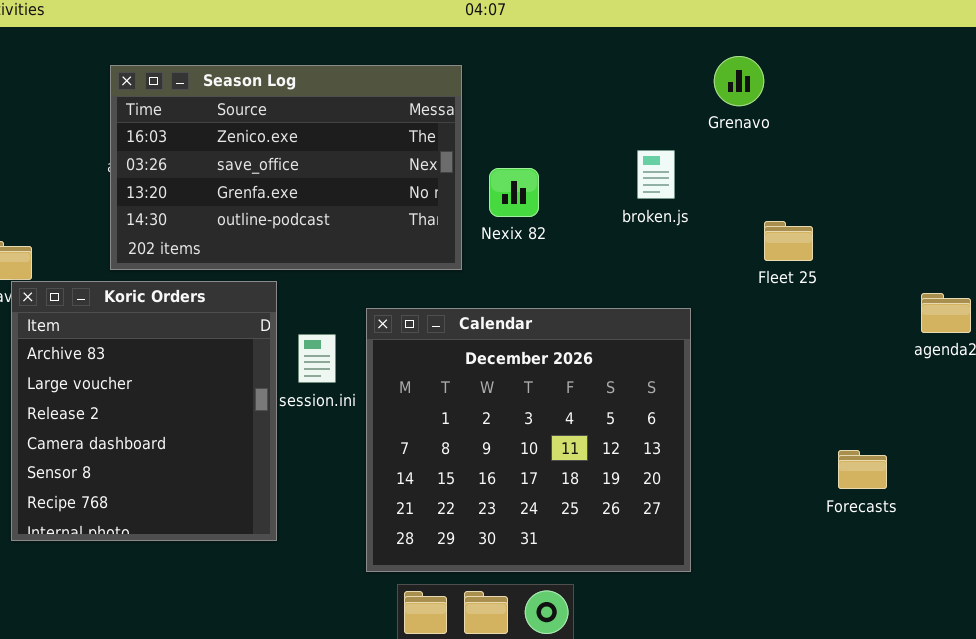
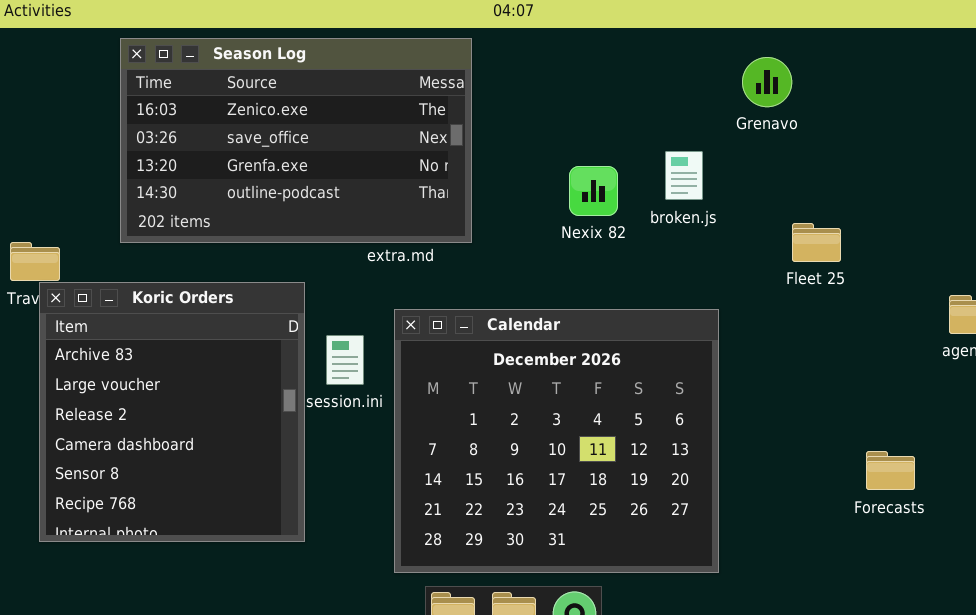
Season Log: [110,65,462,270] -> [120,38,472,243], moved
Nexix 82: [489,168,539,217] -> [569,166,618,216], moved

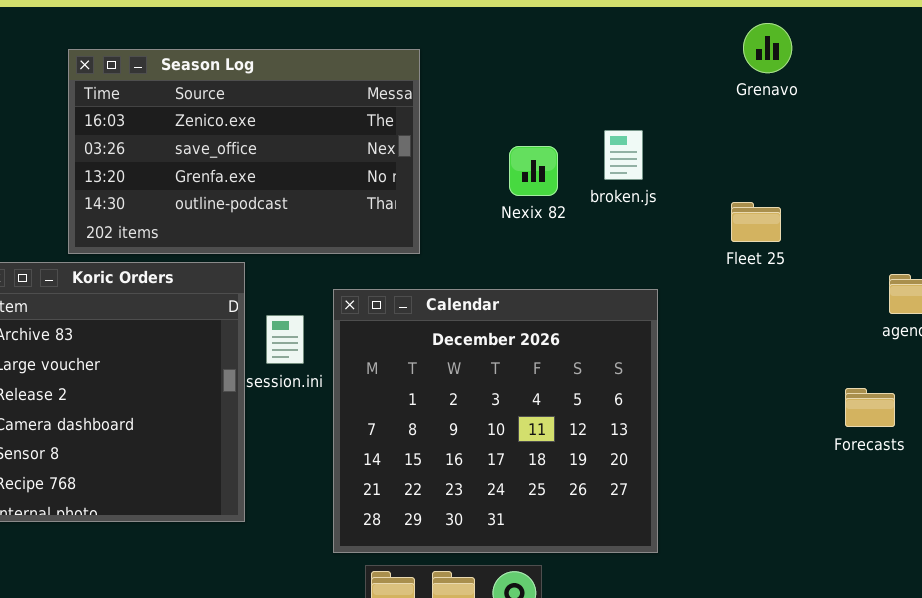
Season Log: [120,38,472,243] -> [68,49,420,254], moved
Grenavo: [742,57,792,107] -> [743,23,792,73], moved
Forecasts: [866,451,915,490] -> [845,388,895,427], moved

